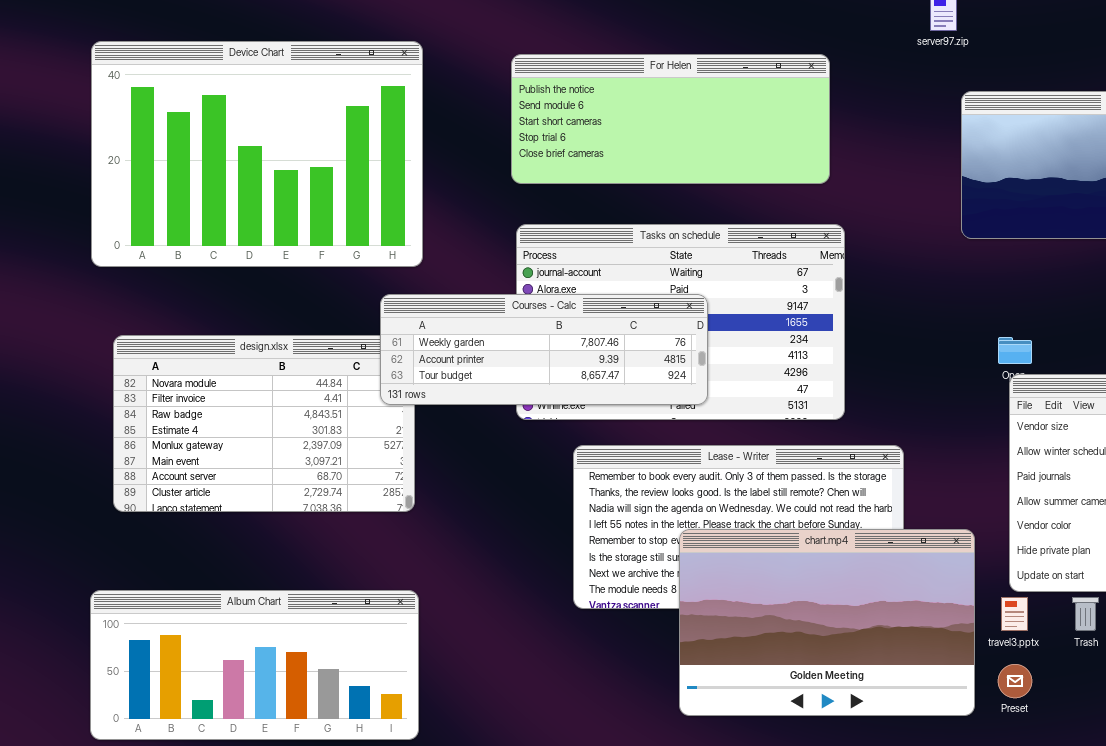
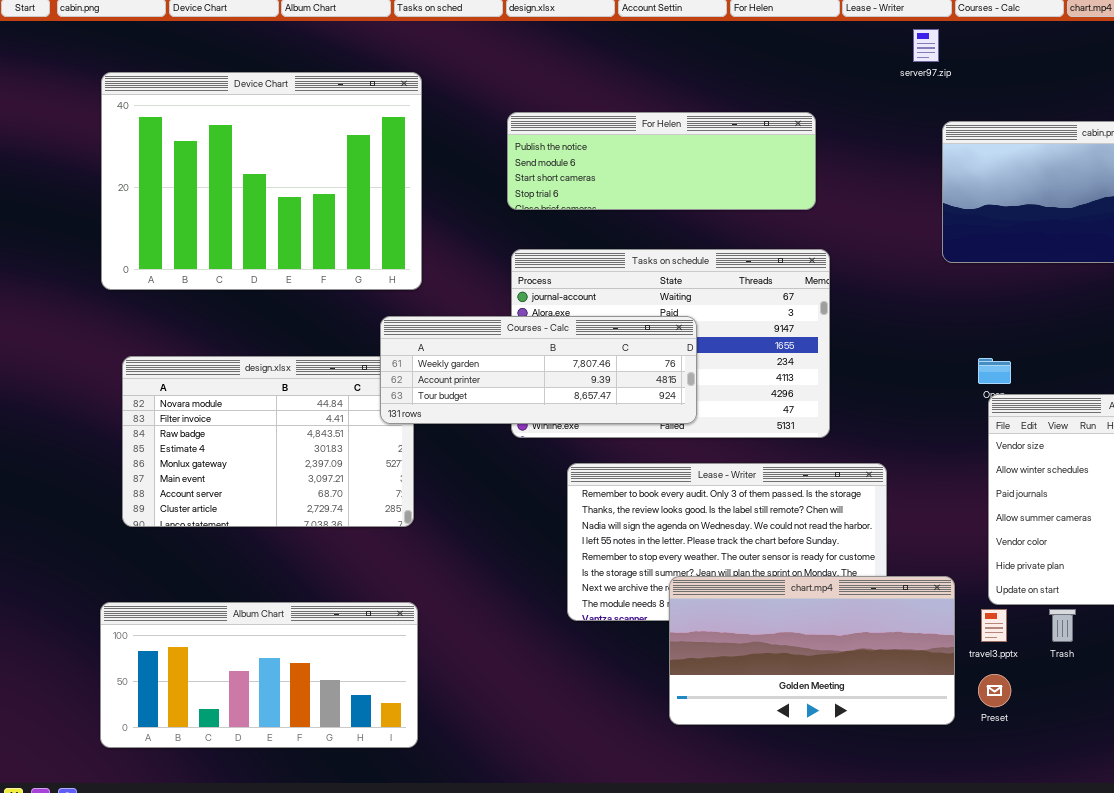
For Helen: [511,54,830,184] -> [507,112,816,210], resized
chart.mp4: [679,529,975,716] -> [669,576,955,725], resized

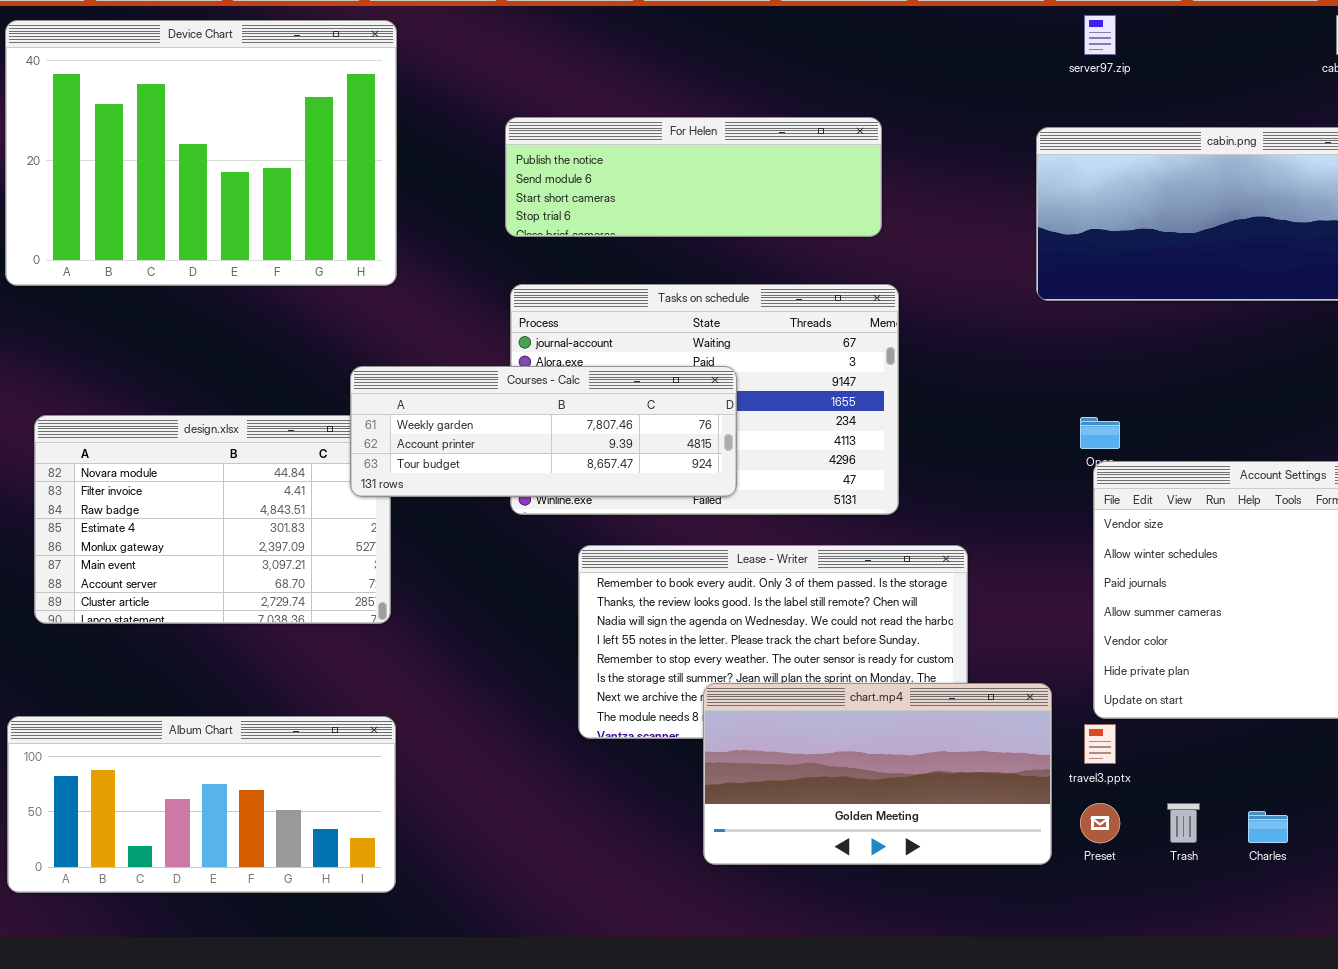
server97.zip: [913,29,939,62] -> [1084,15,1116,55], moved
Device Chart: [101,72,422,290] -> [5,20,397,286], moved
Trash: [1049,609,1076,642] -> [1167,803,1200,843], moved

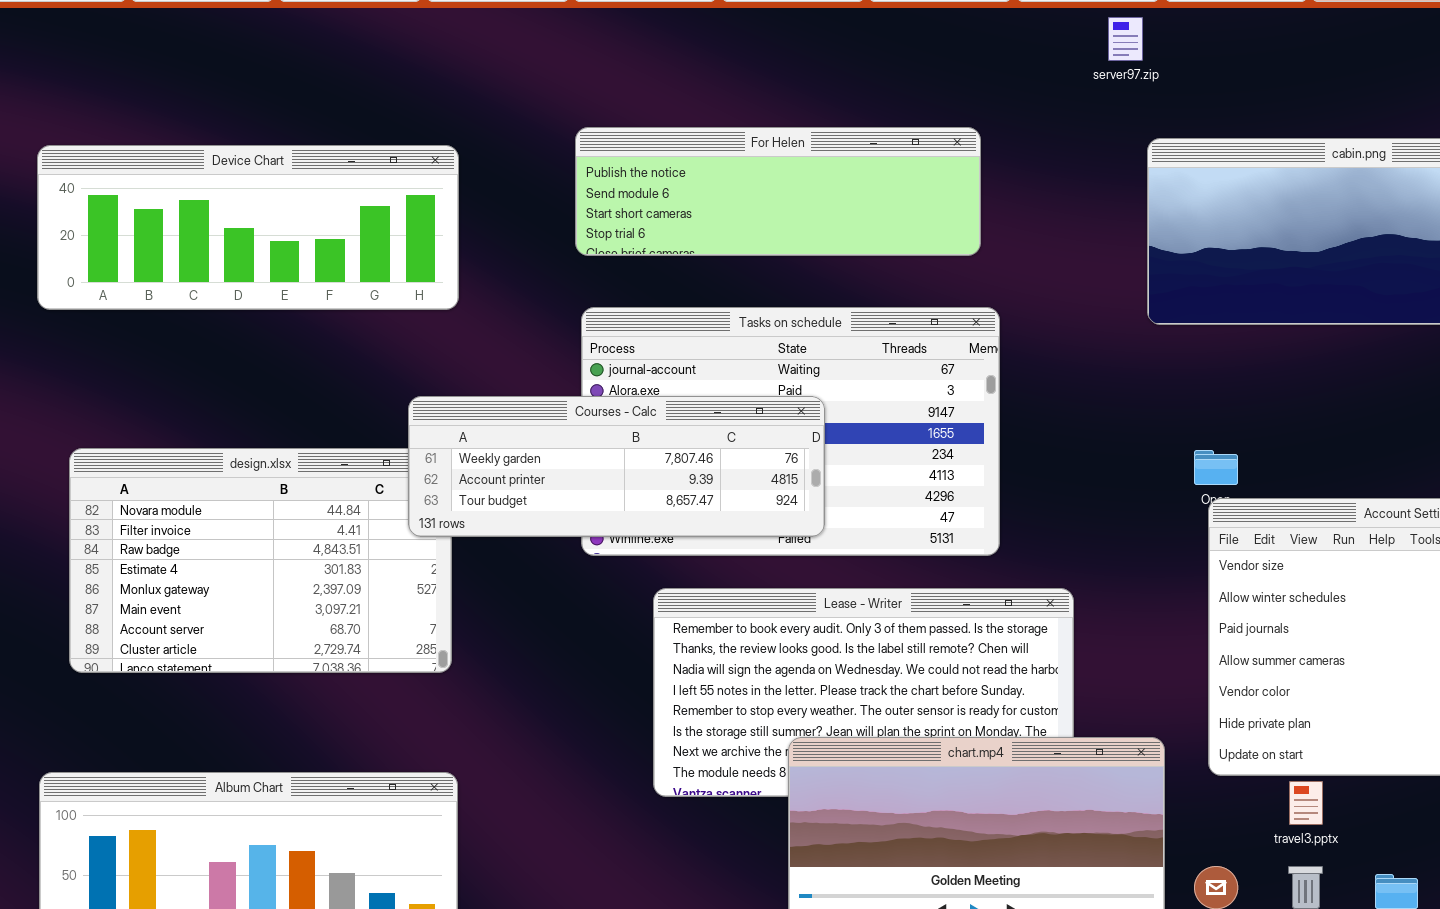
server97.zip: [1084,15,1116,55] -> [1108,17,1143,61], moved
Device Chart: [5,20,397,286] -> [37,145,459,310], resized
travel3.pptx: [1084,724,1116,764] -> [1289,781,1323,825], moved

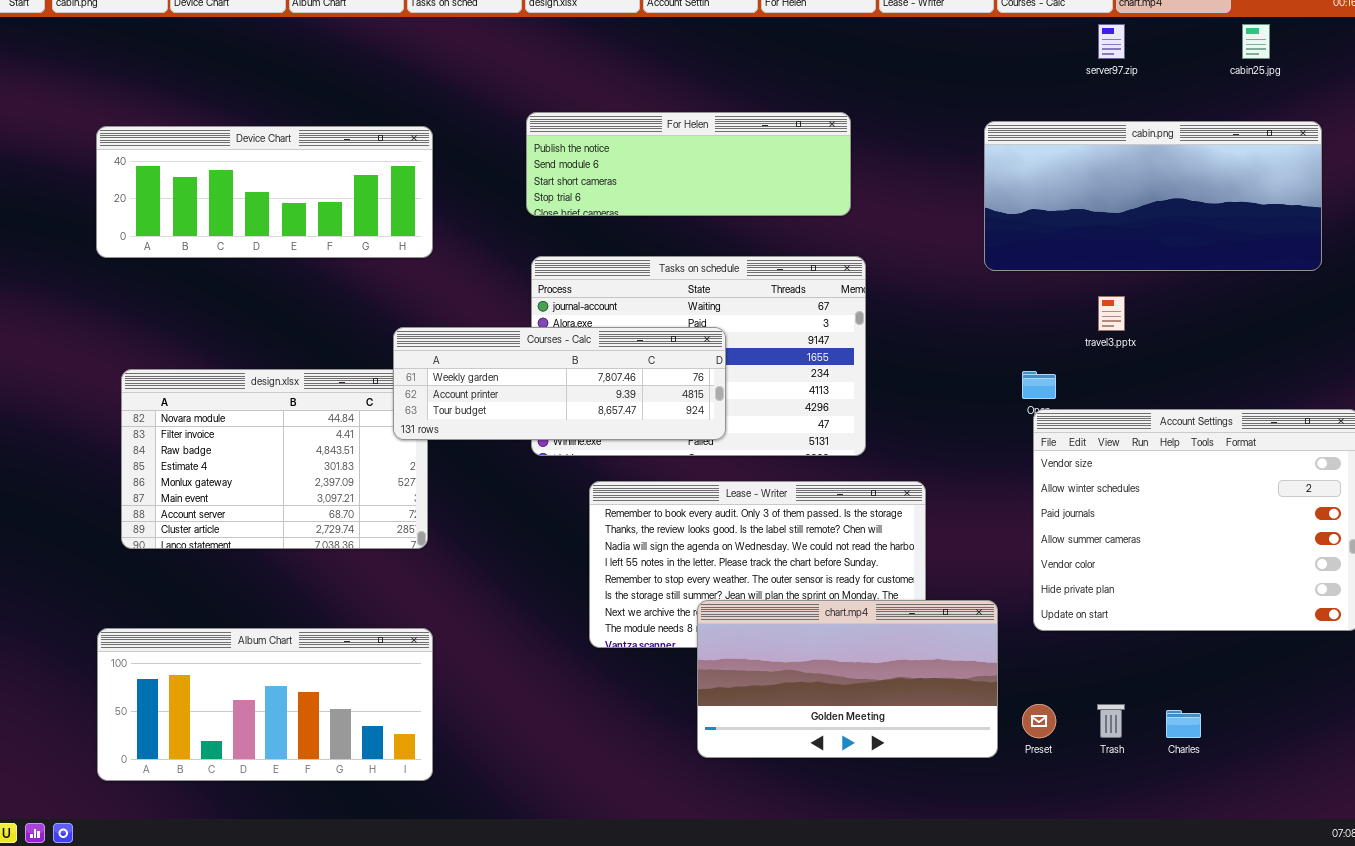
server97.zip: [1108,17,1143,61] -> [1098,24,1125,59], moved
travel3.pptx: [1289,781,1323,825] -> [1098,296,1125,331], moved

